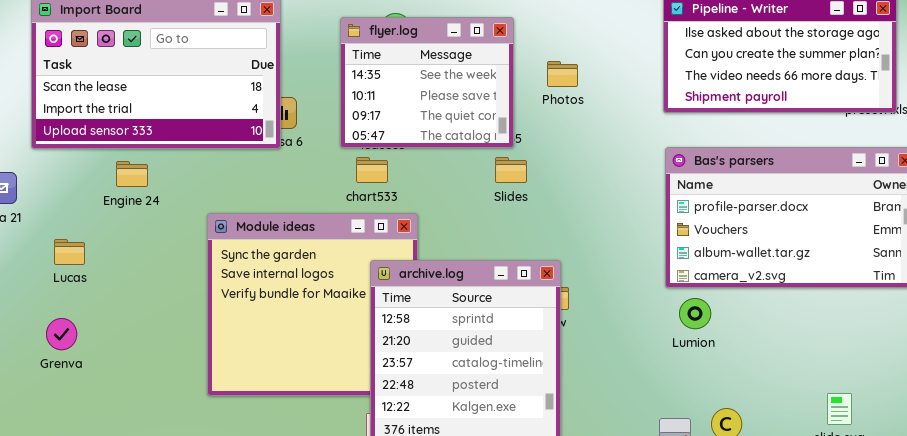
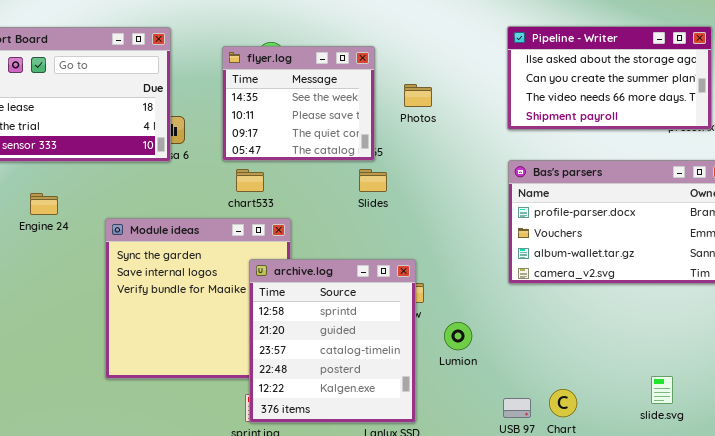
Engine 24: [116,161,148,187] -> [30,193,58,215], moved
Lumion: [679,298,711,329] -> [444,322,472,350], moved

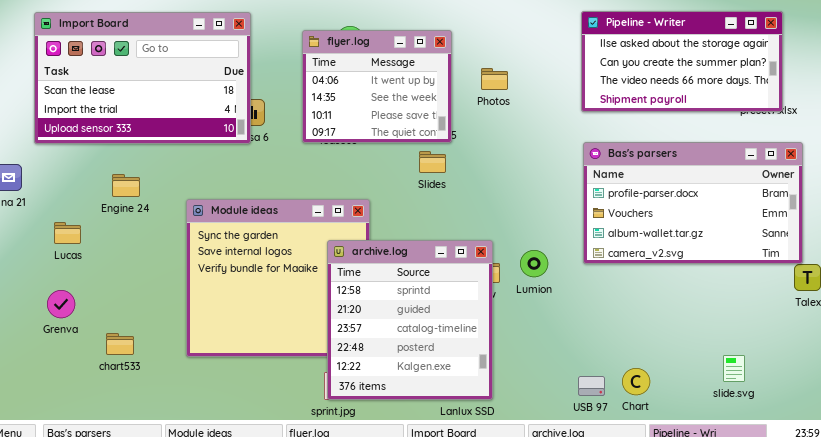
flyer.log: [222,46,375,161] -> [302,30,452,143], scrolled up 1 row
chart533: [236,169,264,192] -> [106,333,134,355], moved
Slides: [359,169,387,192] -> [419,151,446,173], moved
Lumion: [444,322,472,350] -> [520,250,548,277], moved

